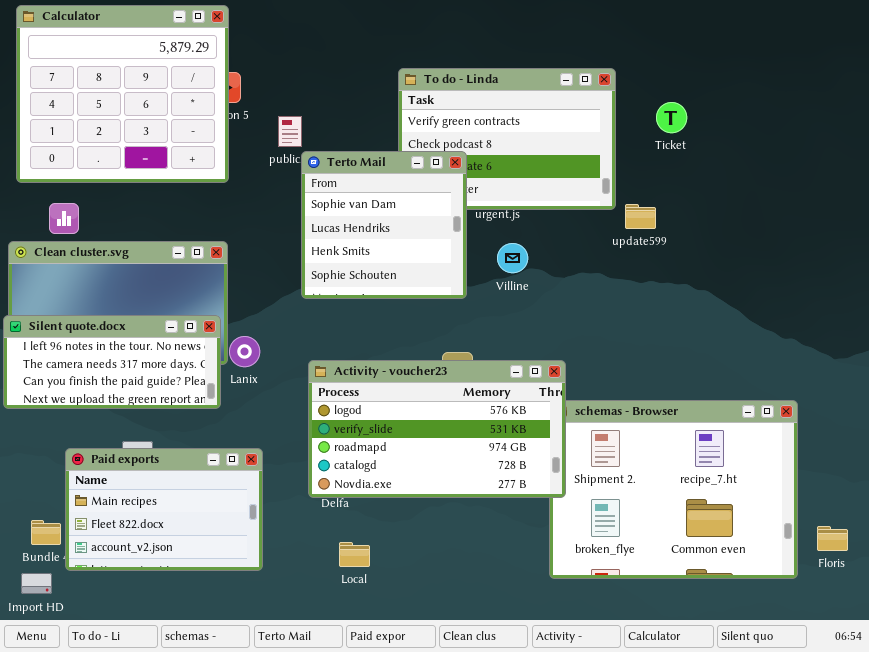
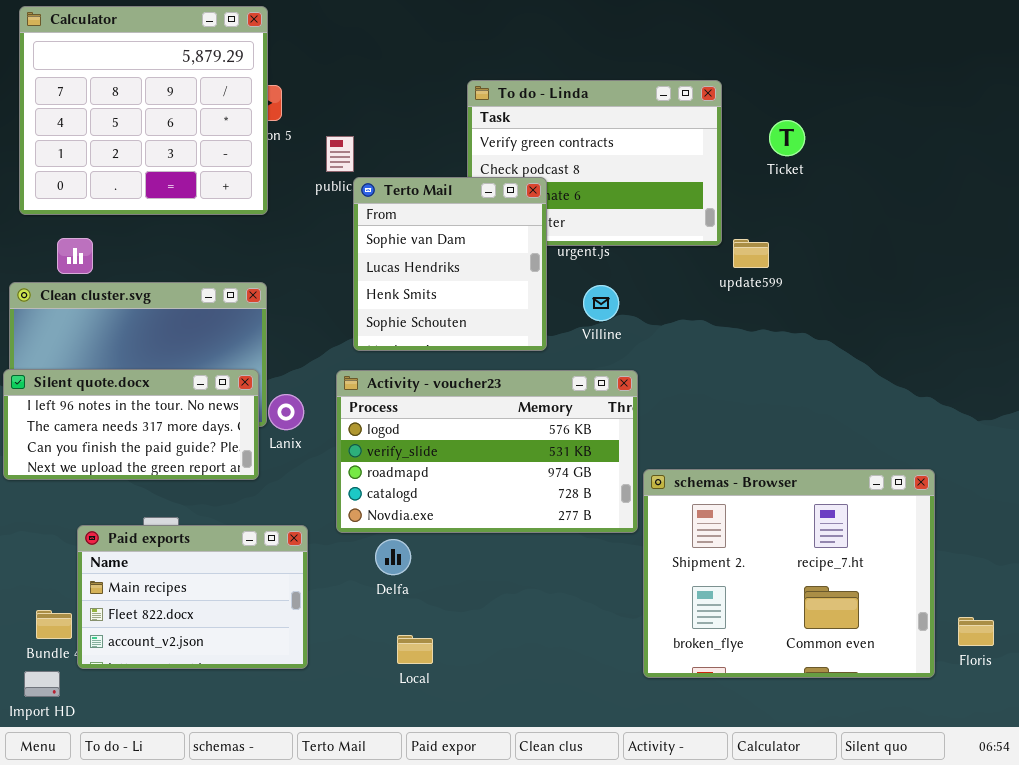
Activity - voucher23: [308,360,566,498] -> [336,370,638,533], moved

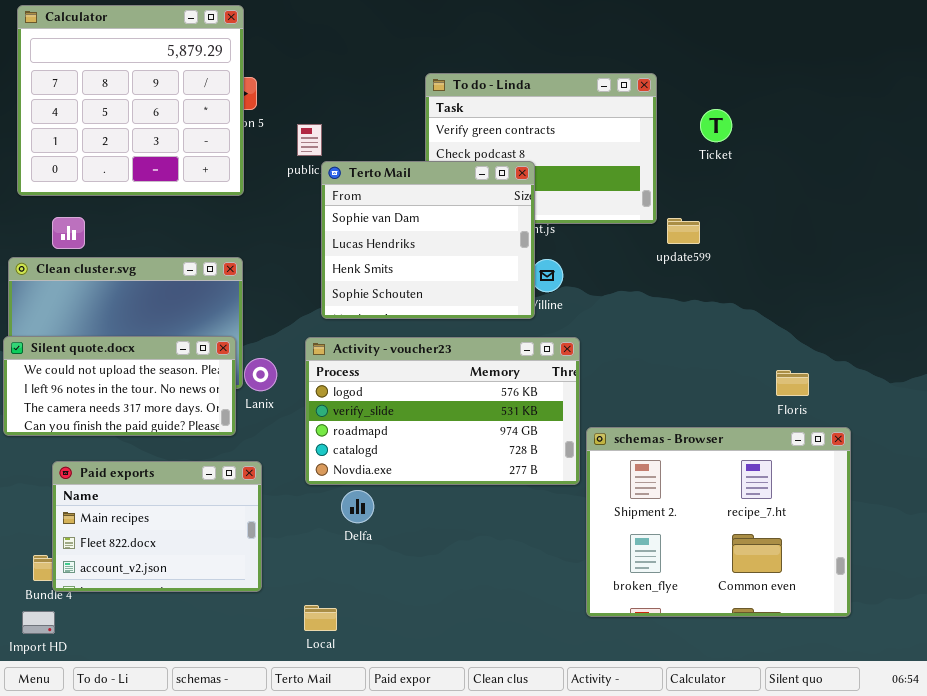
Terto Mail: [353,177,547,351] -> [321,161,535,319], resized
Silent quote.docx: [3,369,259,480] -> [3,336,236,436], scrolled up 1 row
Paid exports: [77,525,308,669] -> [52,461,262,592], moved
Floris: [958,617,994,646] -> [776,370,809,396], moved
Local: [397,635,433,664] -> [304,605,337,631], moved

